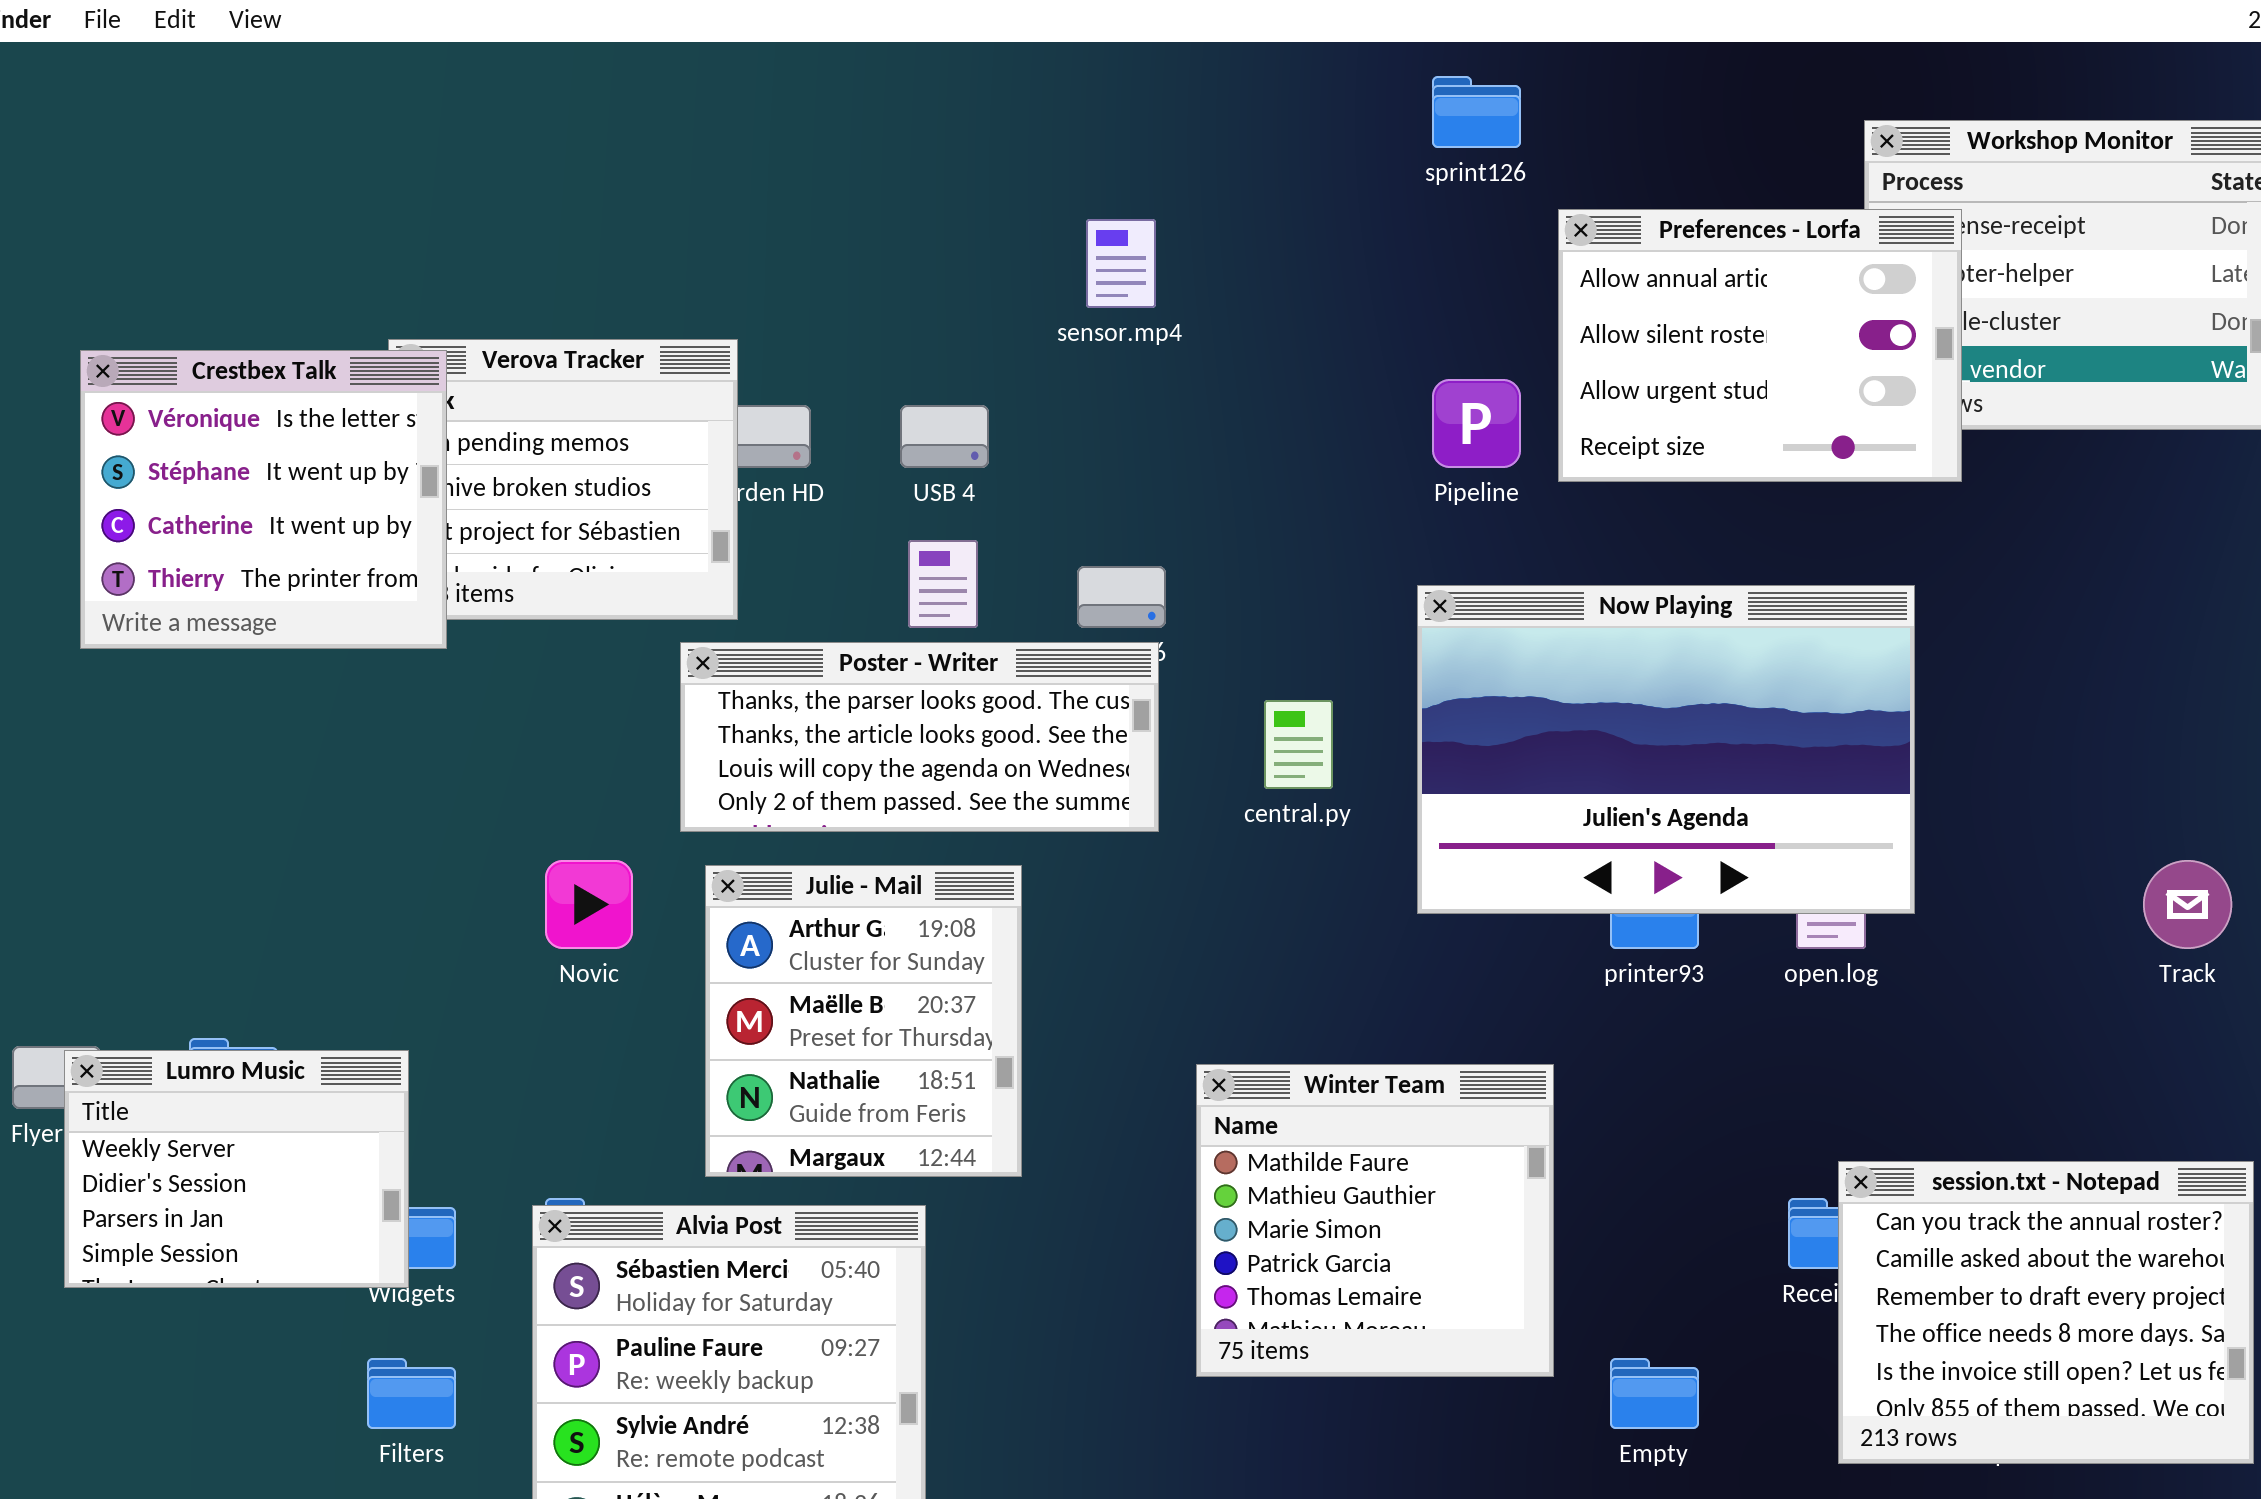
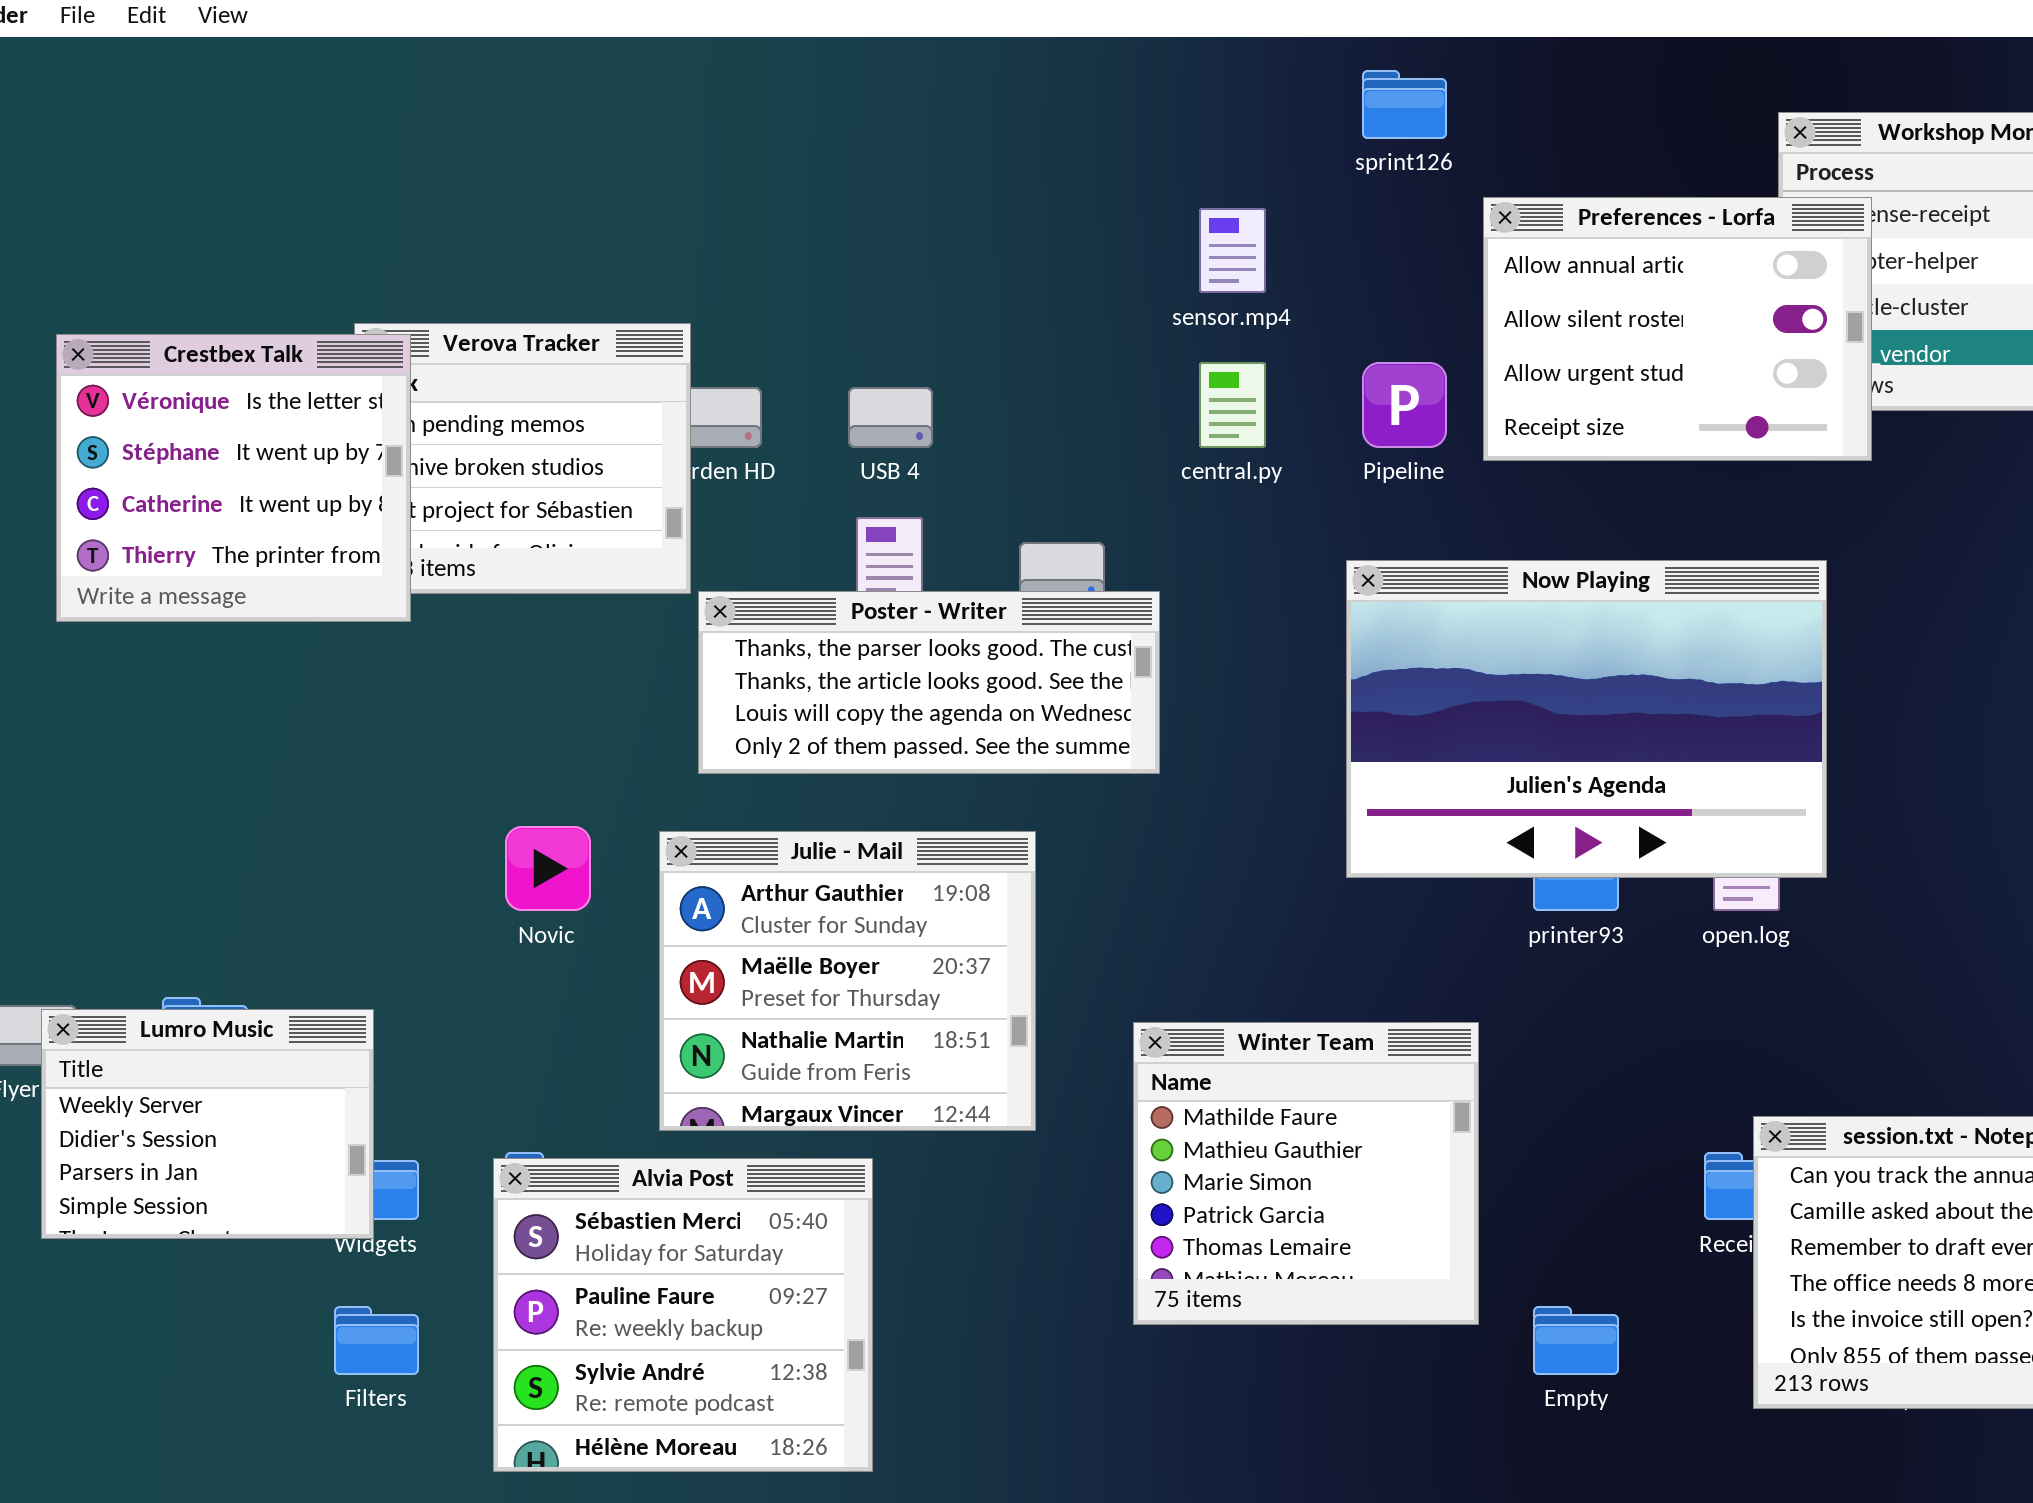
sensor.mp4: [1086,219,1156,308] -> [1199,208,1266,293], moved
Poster - Writer: [680,642,1159,832] -> [698,591,1160,774], moved
central.py: [1264,700,1333,789] -> [1199,362,1266,448], moved
Julie - Mail: [705,865,1022,1177] -> [659,831,1036,1131], resized

